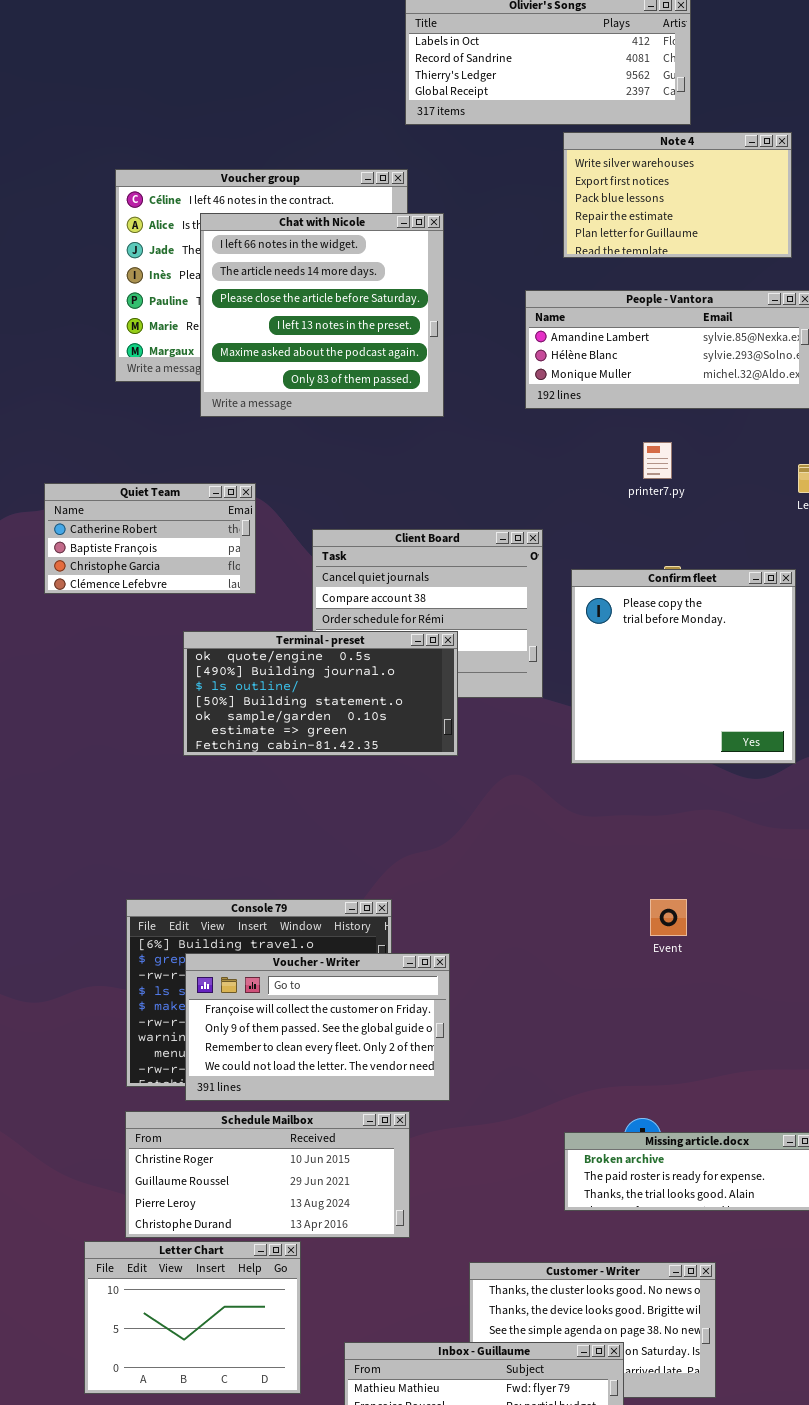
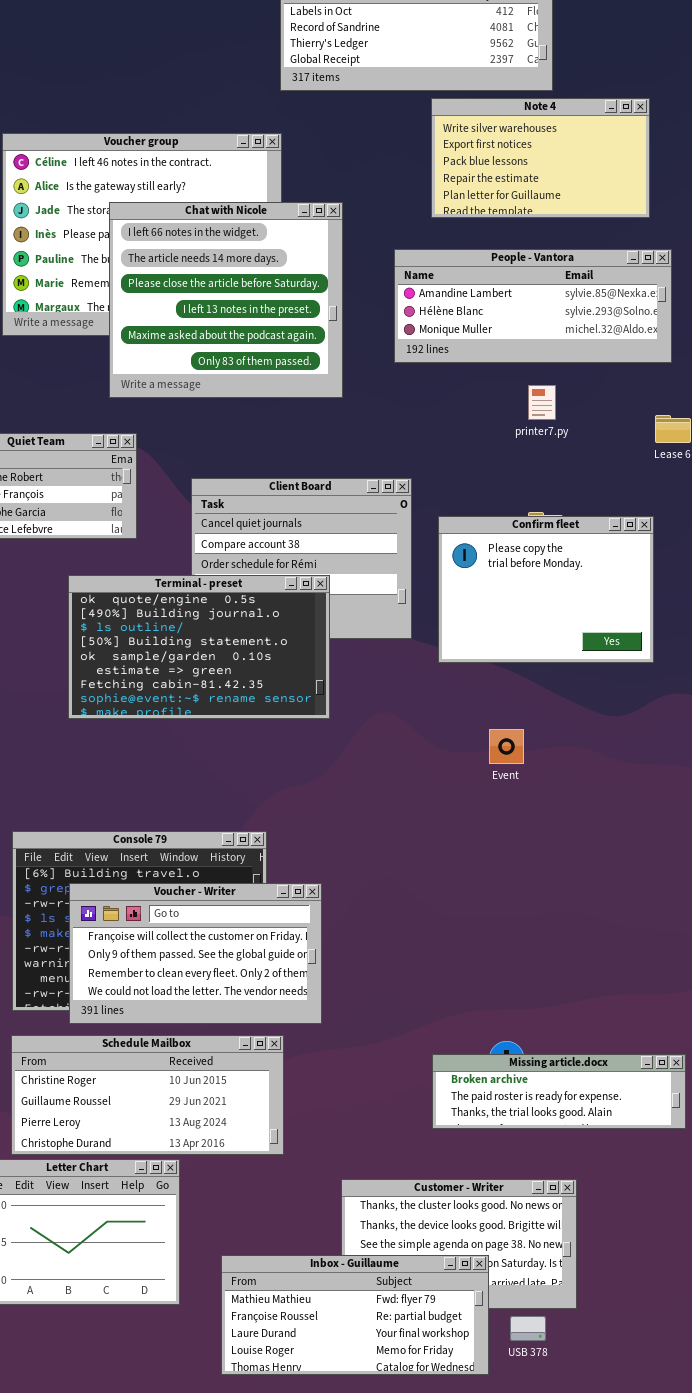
Chat with Nicole: [200,213,444,417] -> [109,202,343,398], moved
printer7.py: [643,442,672,479] -> [528,385,556,420], moved
Confirm fleet: [571,569,796,764] -> [438,516,654,663], resized
Terminal - preset: [183,631,458,756] -> [68,575,330,719], resized
Event: [650,899,687,936] -> [489,729,524,764], moved

